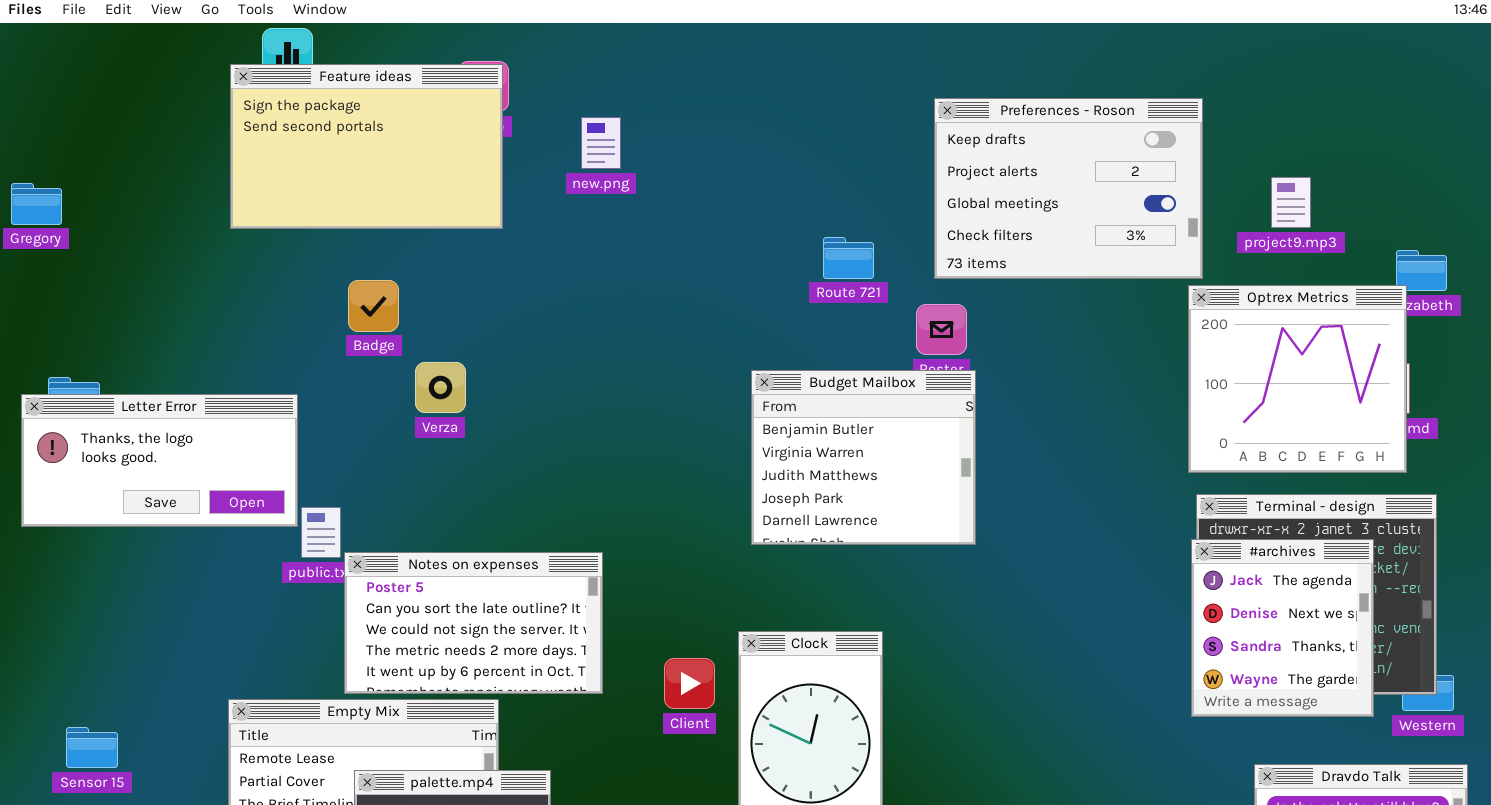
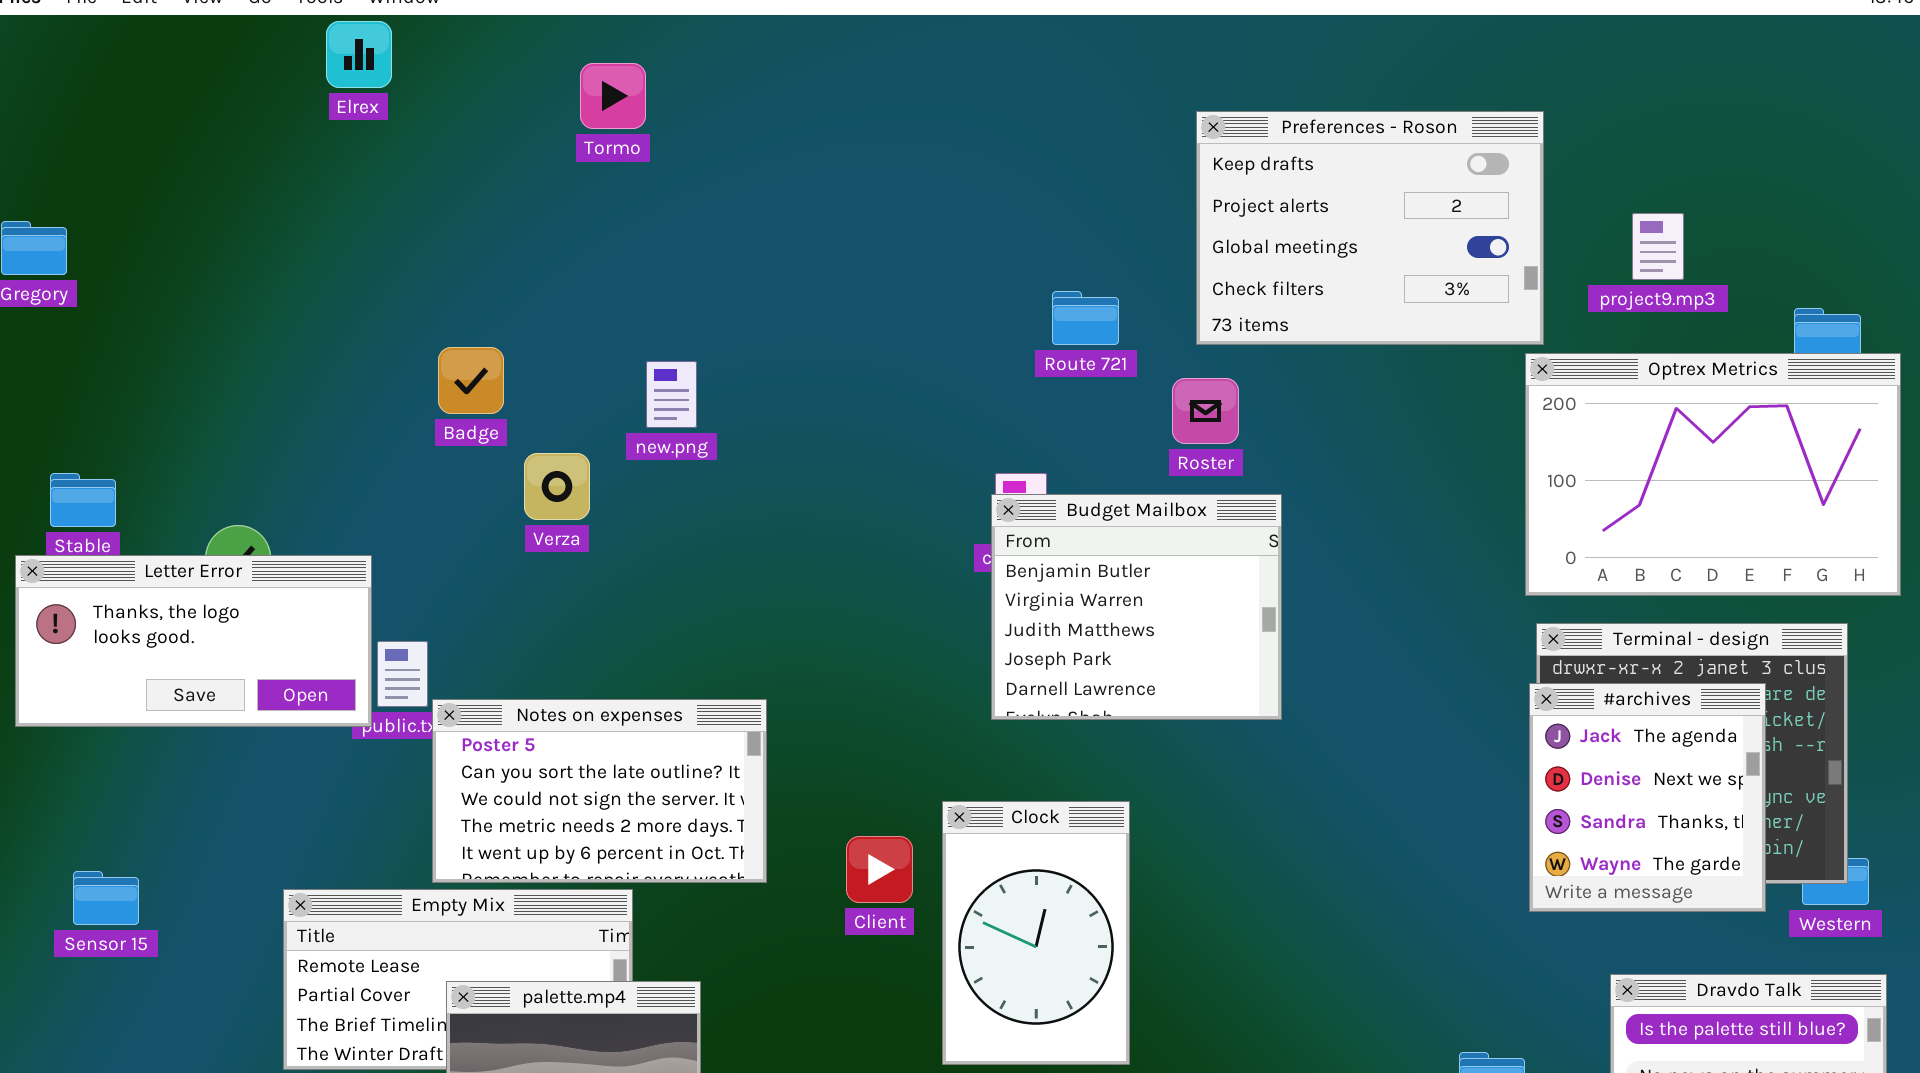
Feature ideas: [230,64,503,229] -> none, closed
new.png: [581,117,621,169] -> [646,361,697,428], moved
Optrex Metrics: [1188,285,1407,473] -> [1525,353,1901,596], resized
Budget Mailbox: [751,370,976,545] -> [991,494,1282,720], moved
Letter Error: [21,394,298,527] -> [15,555,372,727], moved
Sensor 15: [66,727,118,768] -> [73,871,139,925], moved

